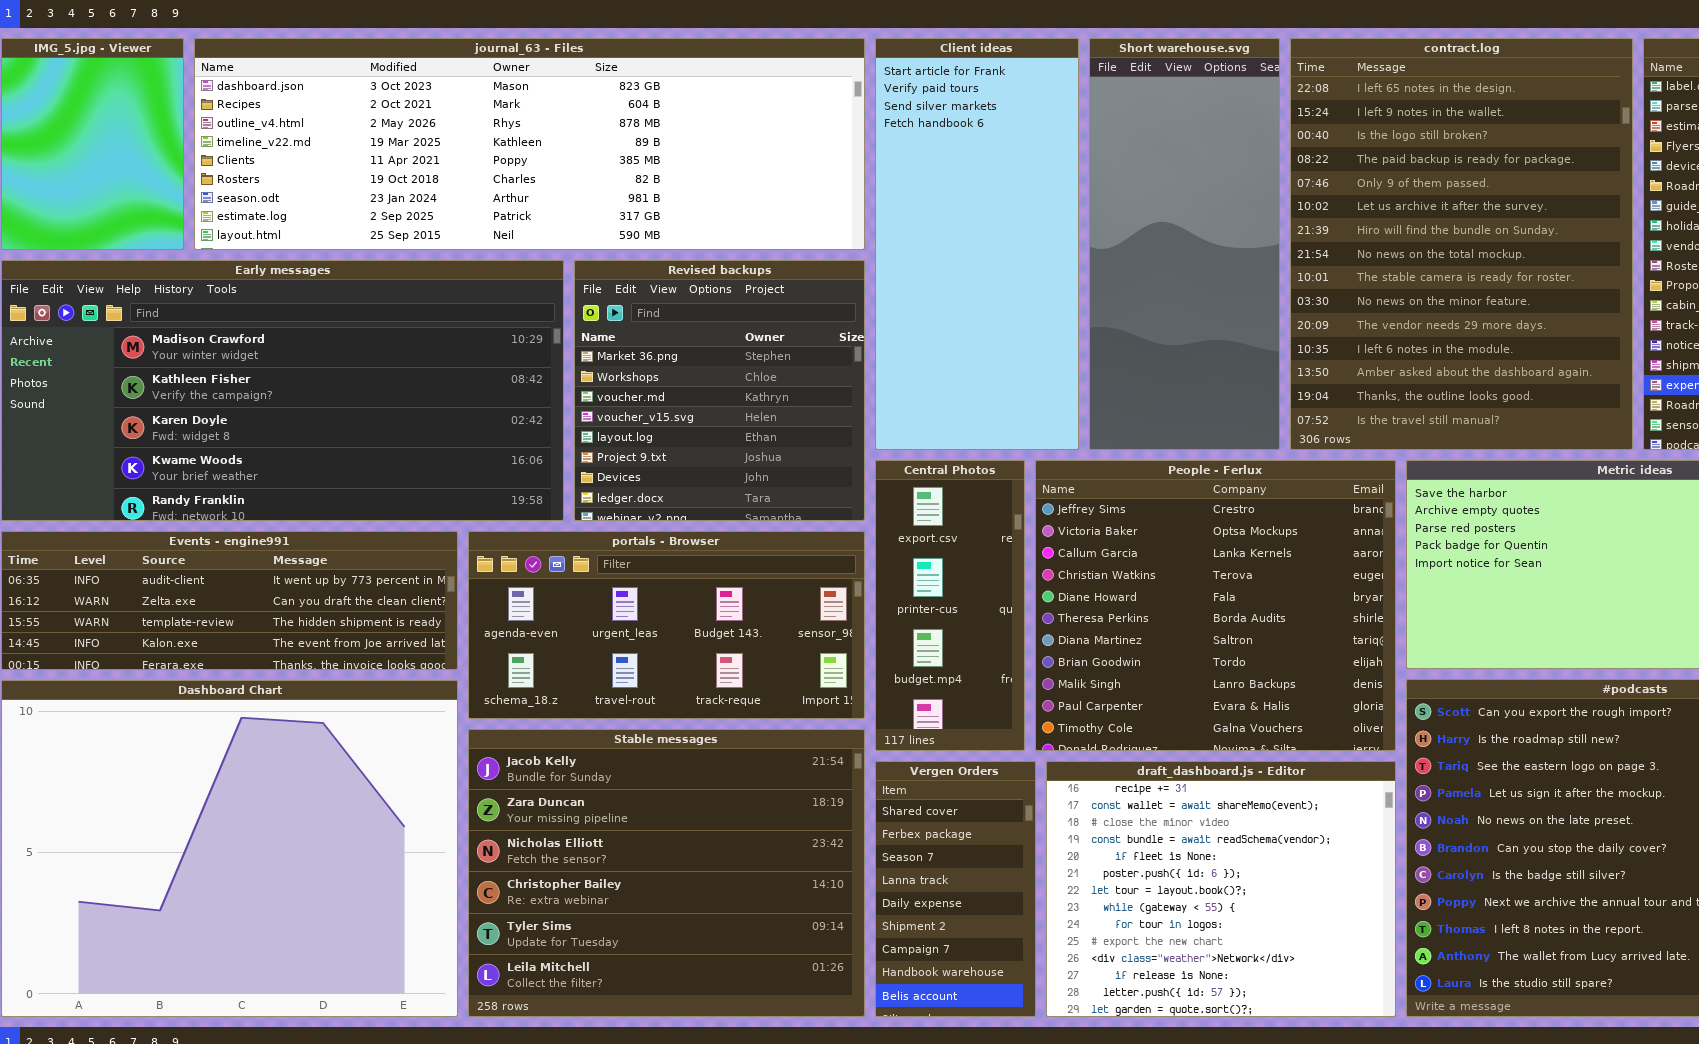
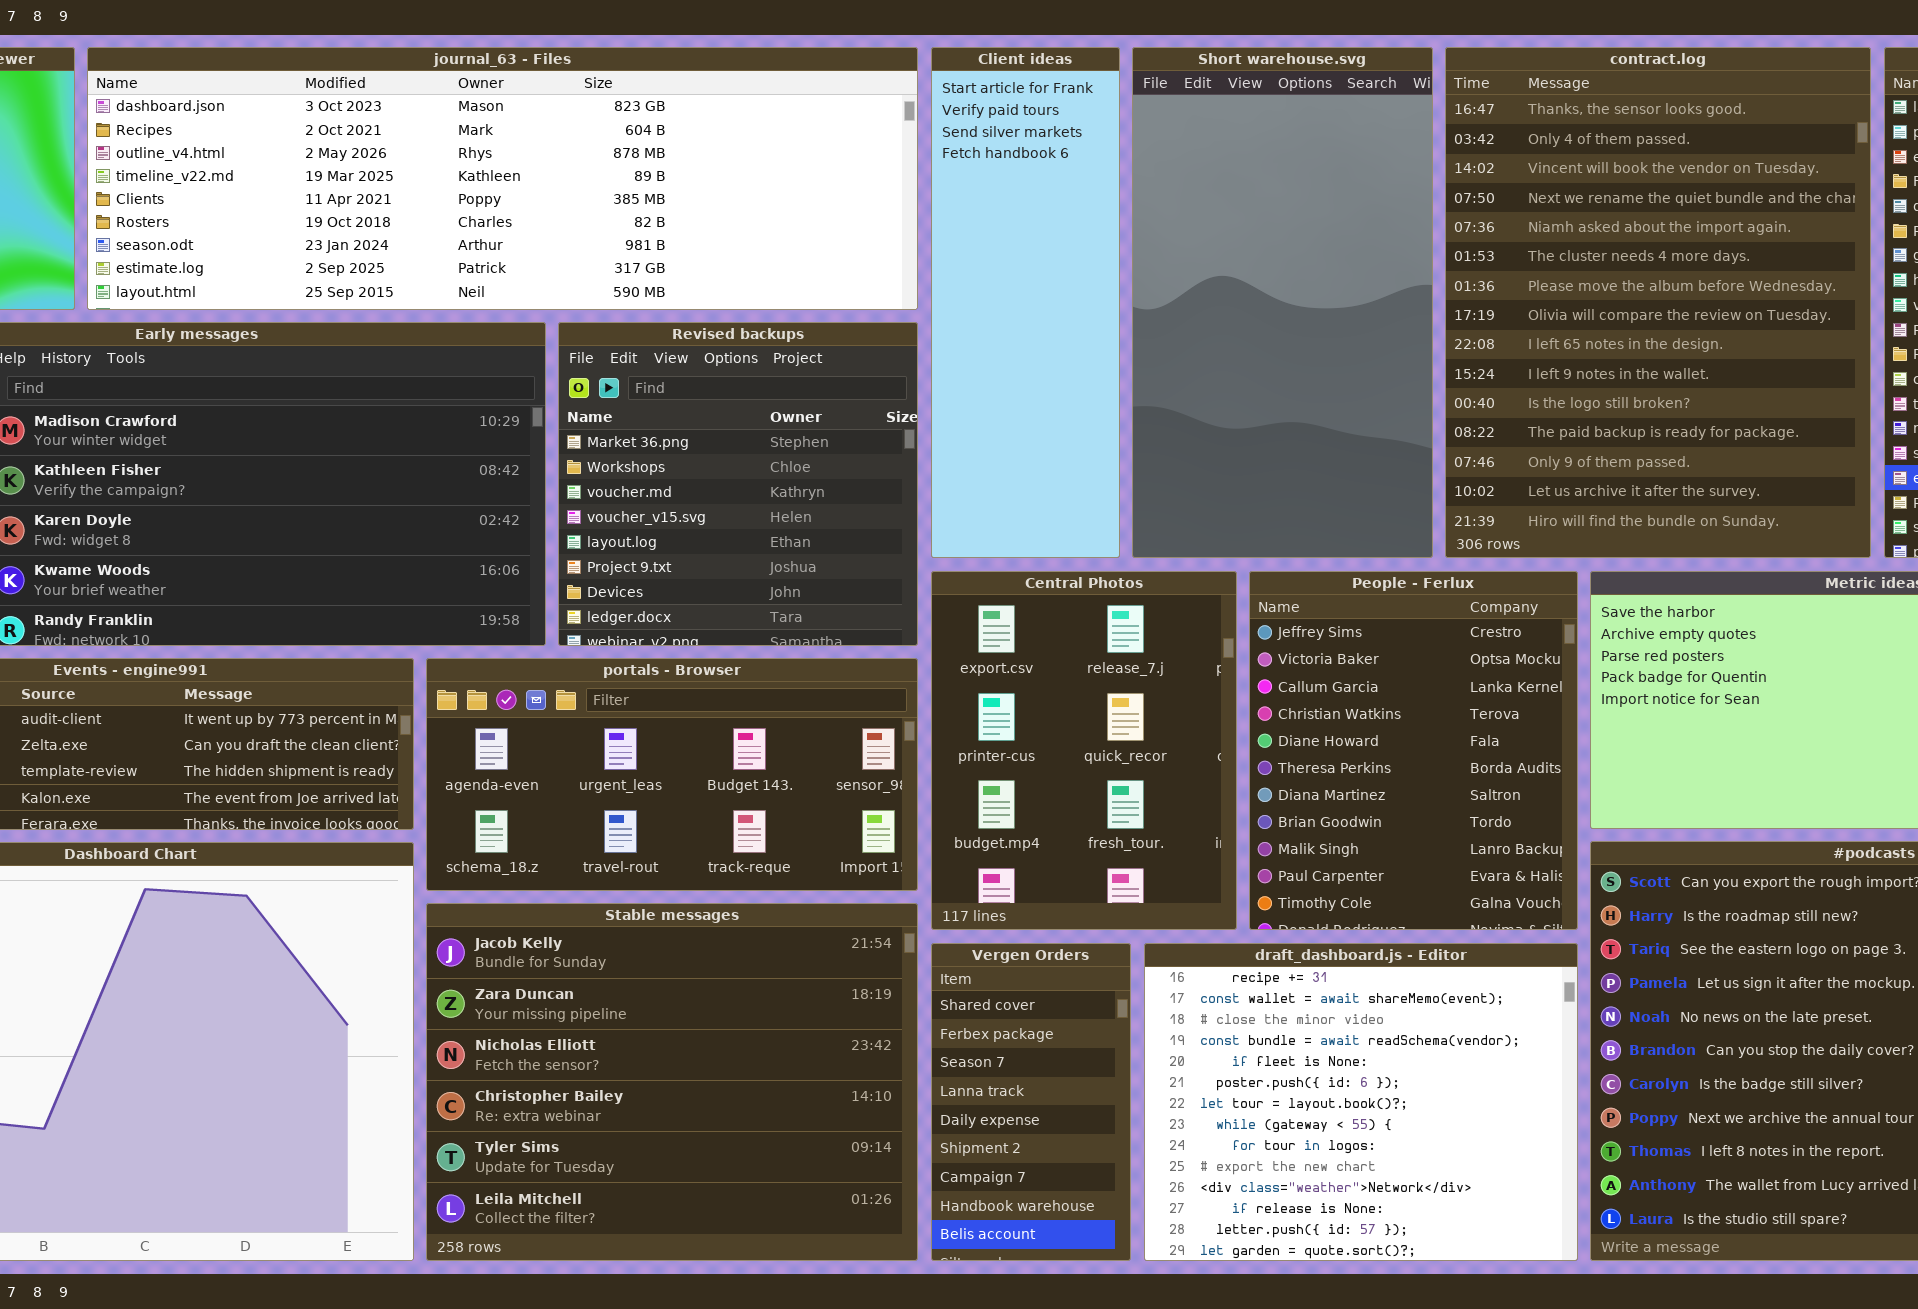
Client ideas: [875,38,1079,450] -> [931,47,1120,558], resized
Short warehouse.svg: [1089,38,1280,450] -> [1132,47,1433,558], resized
contract.log: [1290,38,1633,450] -> [1445,47,1871,558], scrolled up 8 rows
Central Photos: [875,460,1025,751] -> [931,571,1237,930], resized
People - Ferlux: [1035,460,1396,751] -> [1249,571,1578,930], resized

